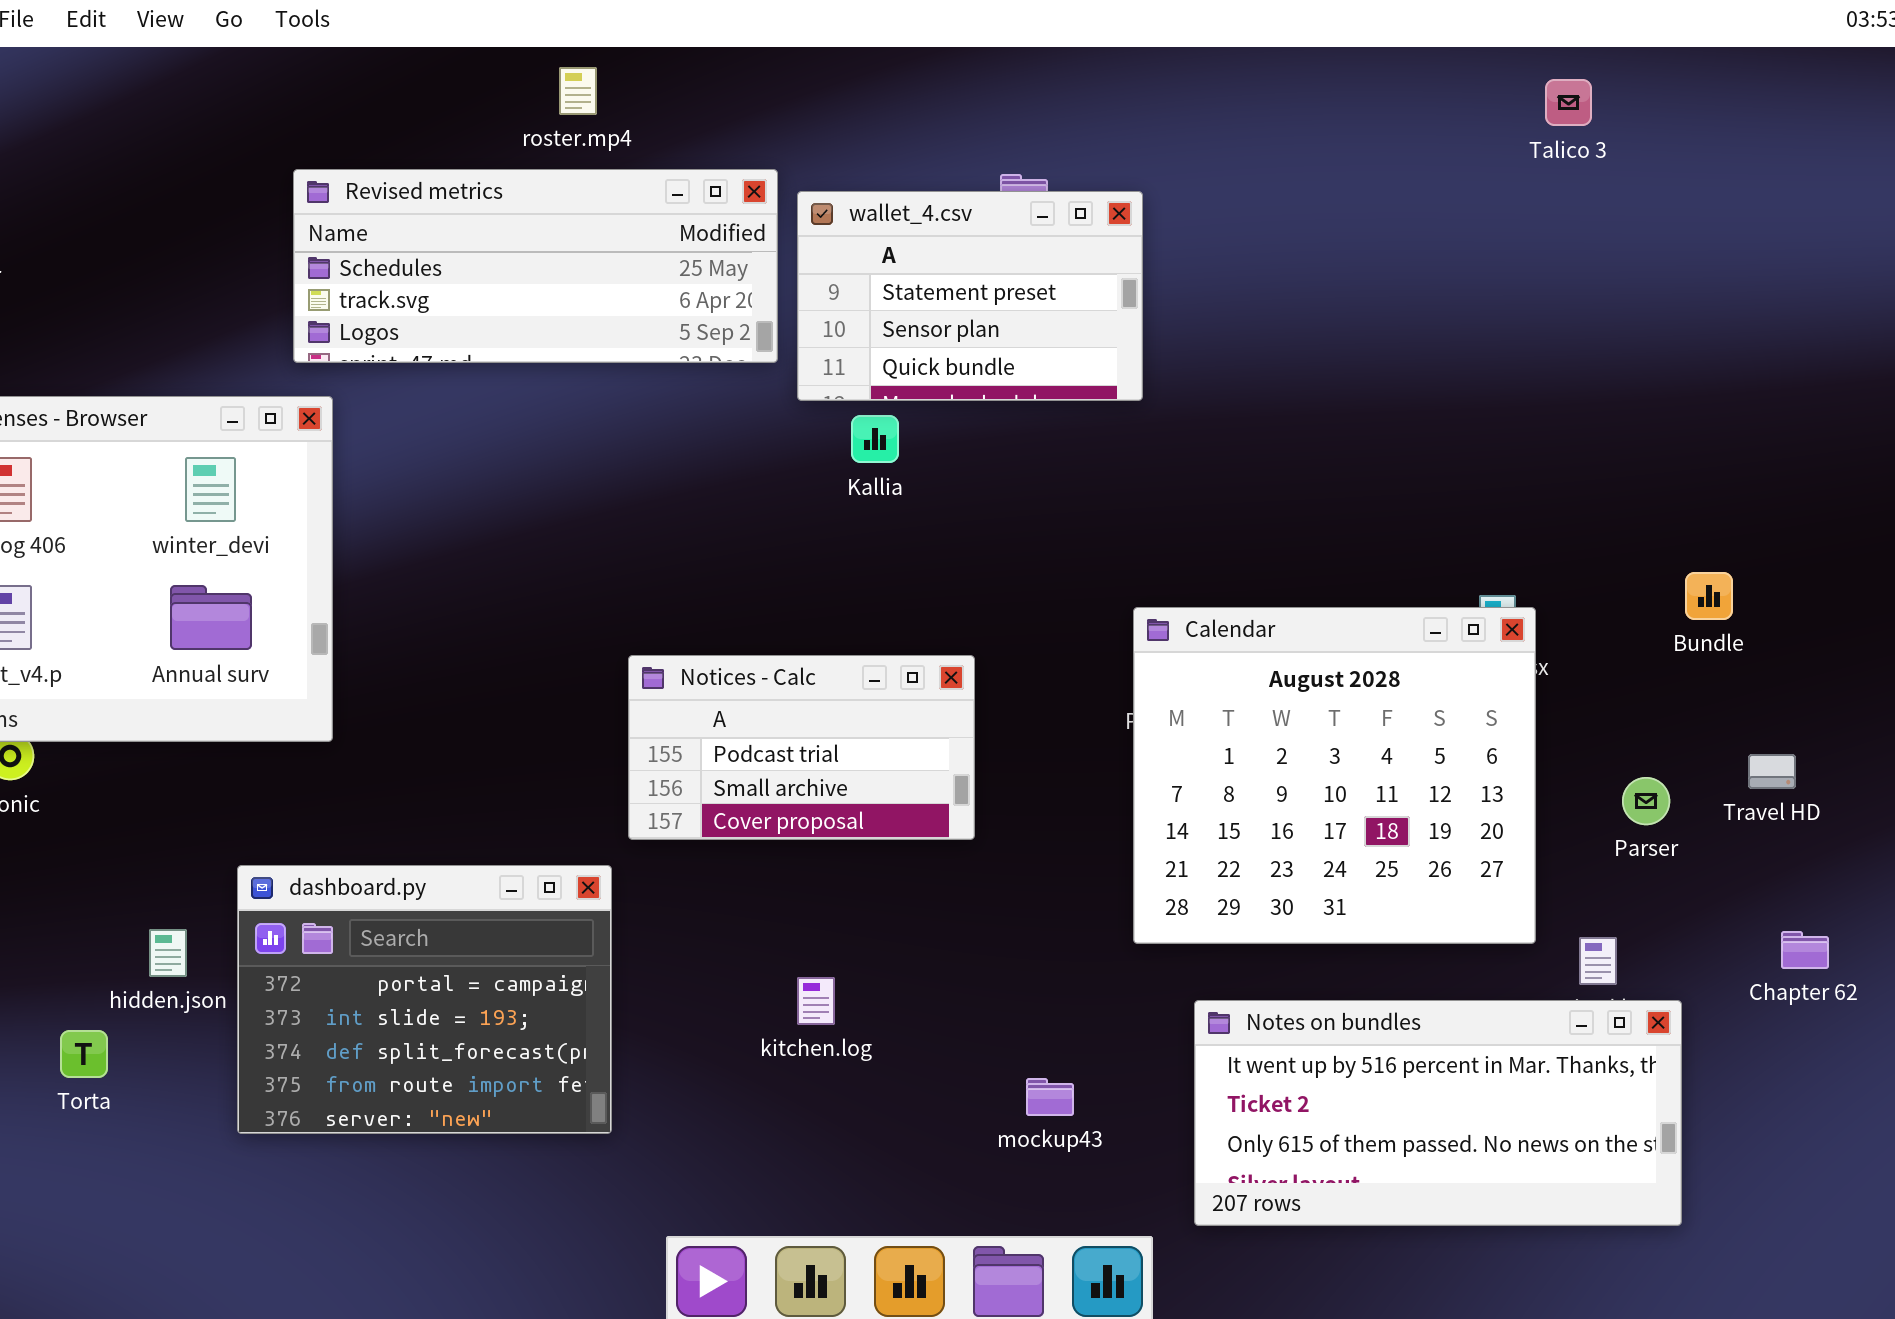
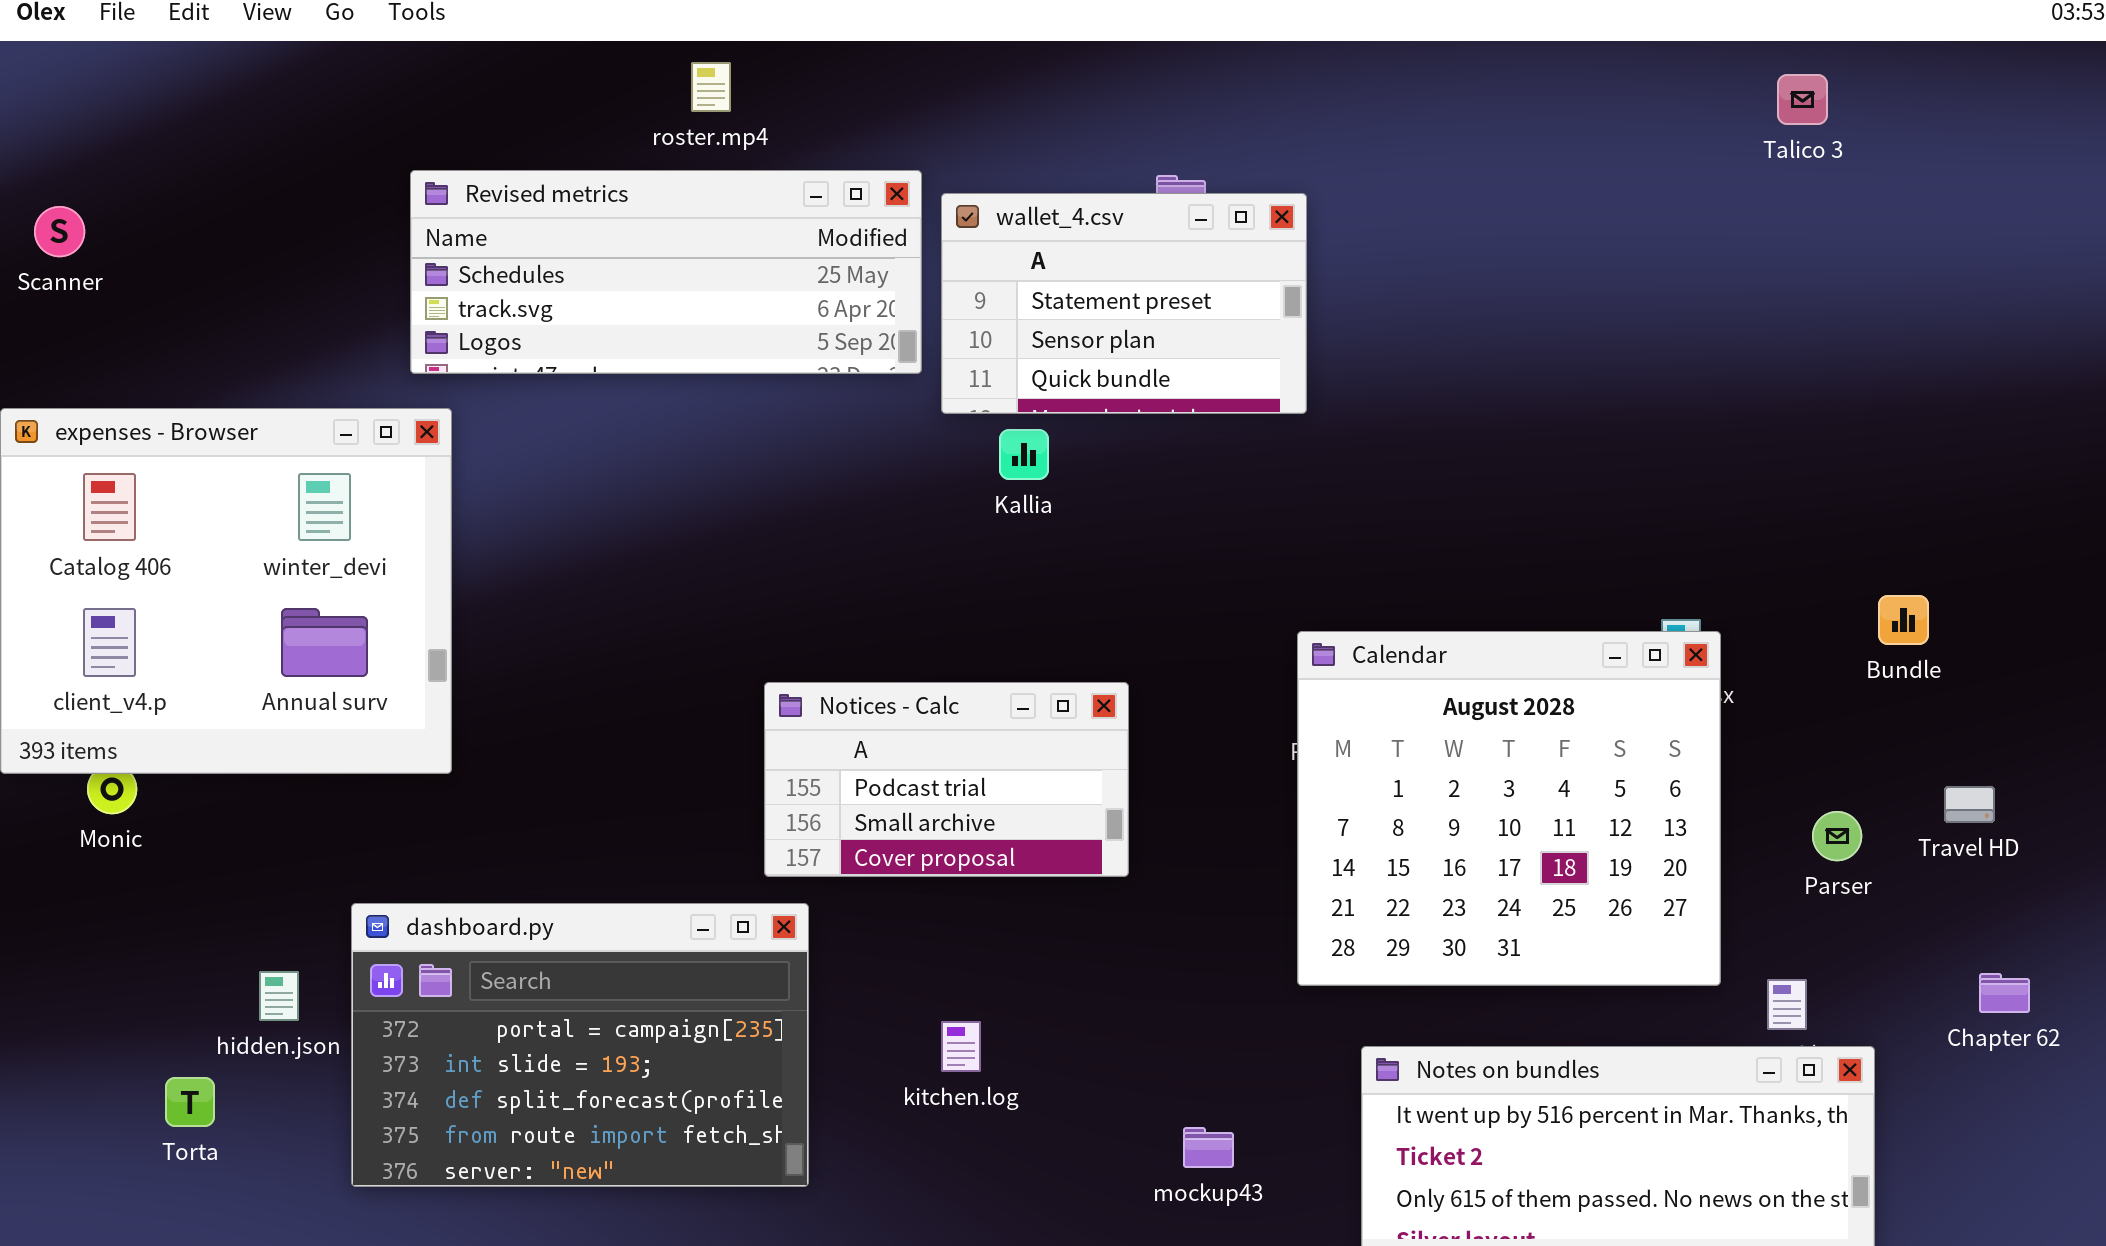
Talico 3: [1545,79,1592,126] -> [1777,74,1828,125], moved
dashboard.py: [237,865,612,1134] -> [351,903,809,1187], resized

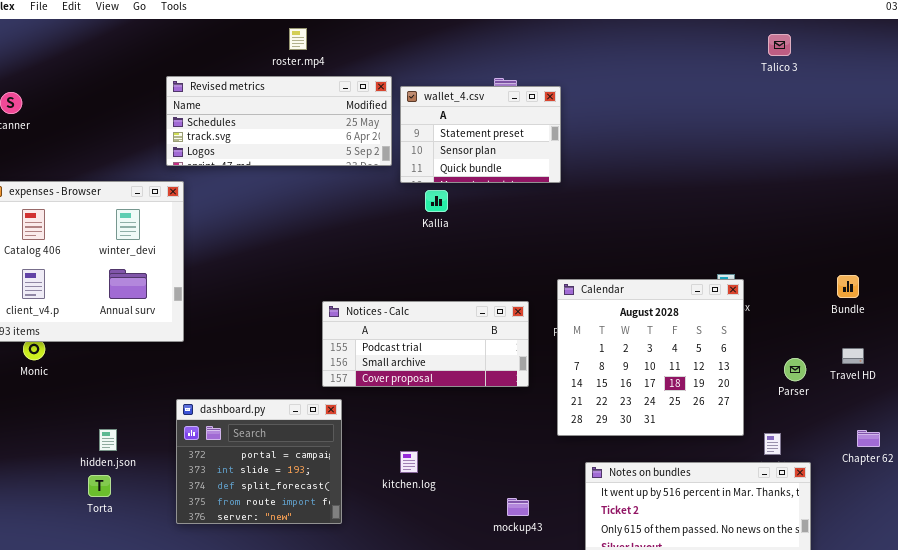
Bundle: [1878,595,1929,645] -> [837,275,859,298], moved
Notices - Calc: [764,682,1129,877] -> [322,301,529,387], resized
dashboard.py: [351,903,809,1187] -> [176,399,342,524], resized
Torta: [165,1077,215,1127] -> [88,475,111,497], moved

